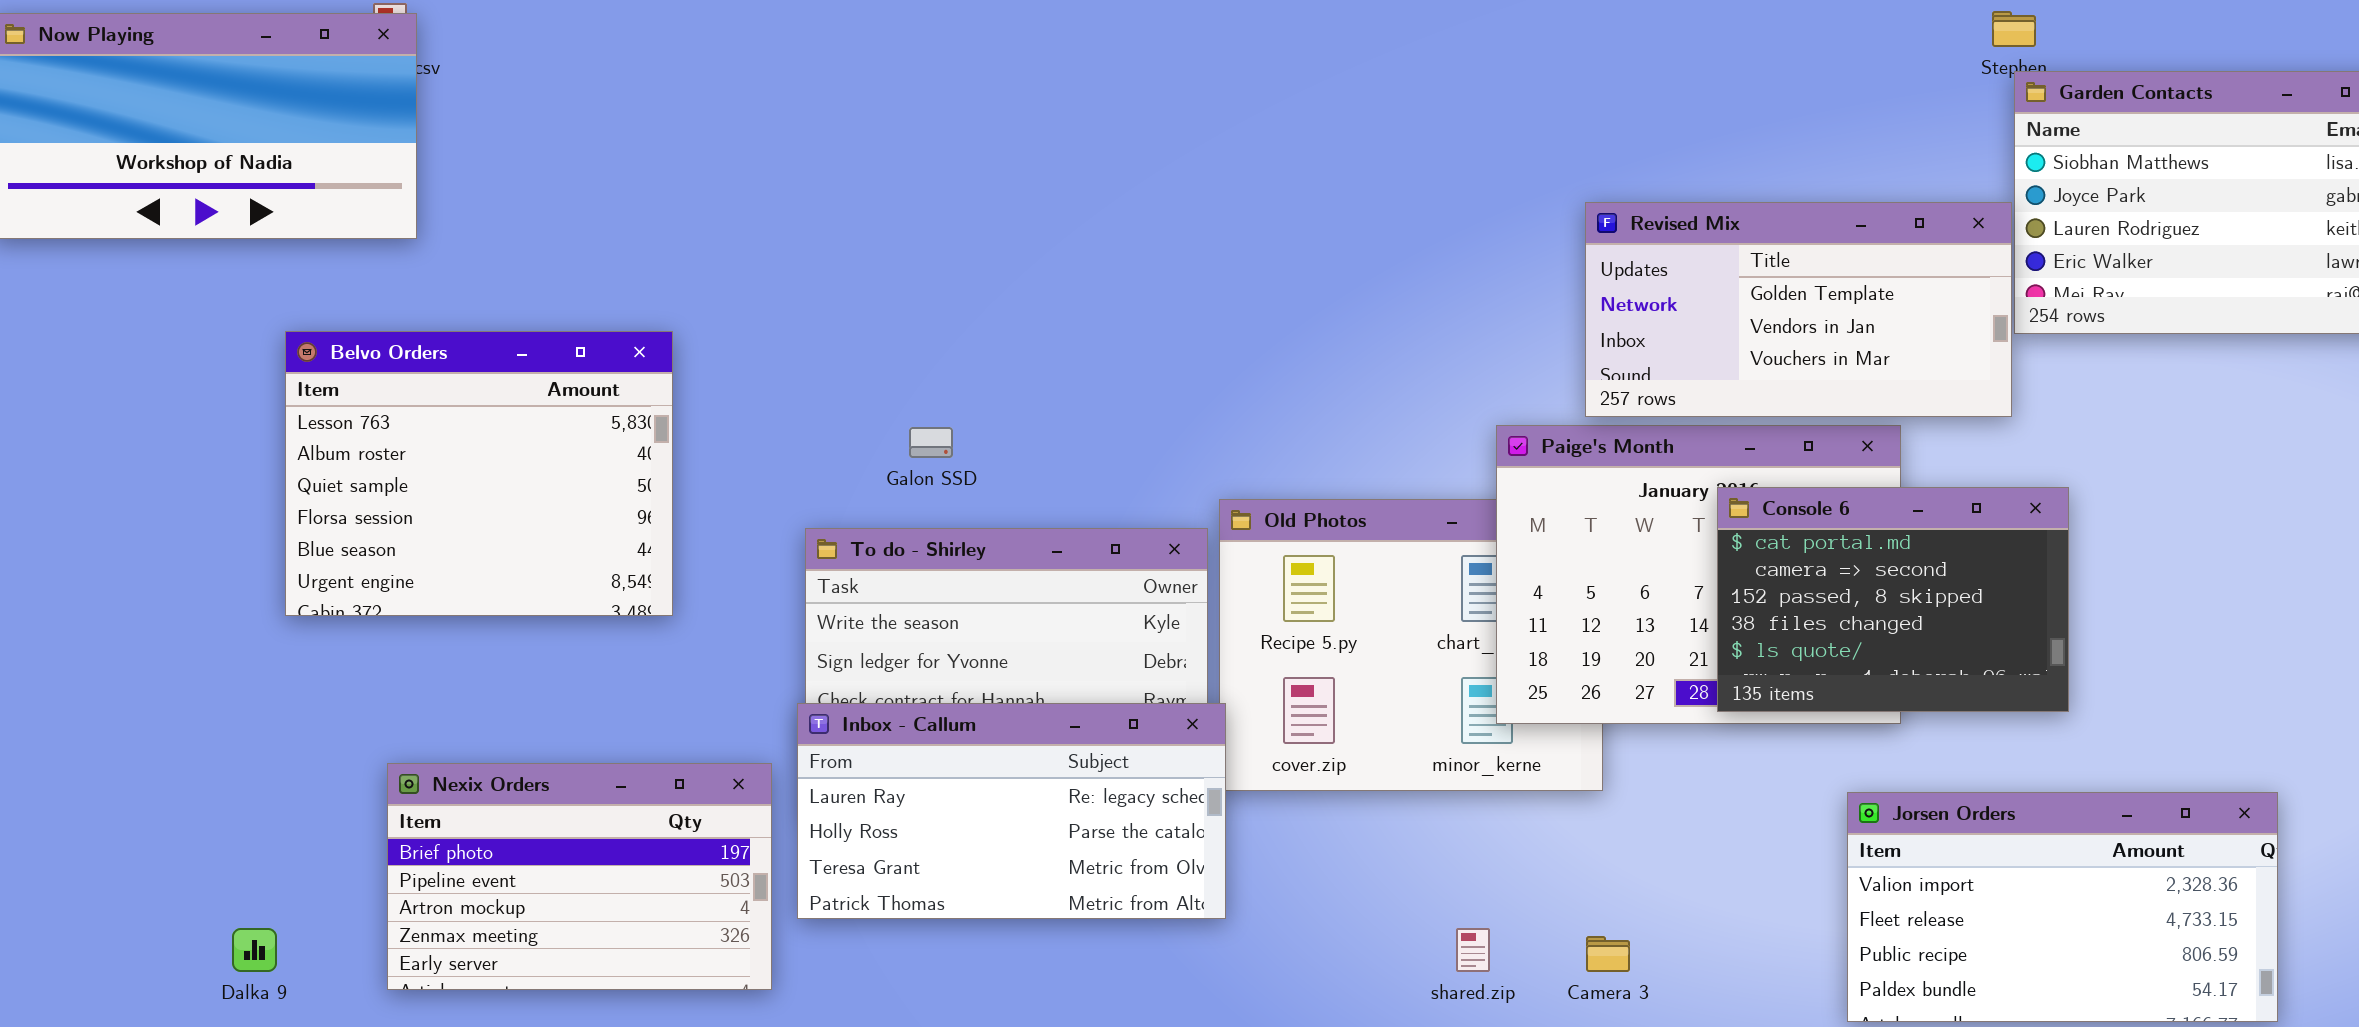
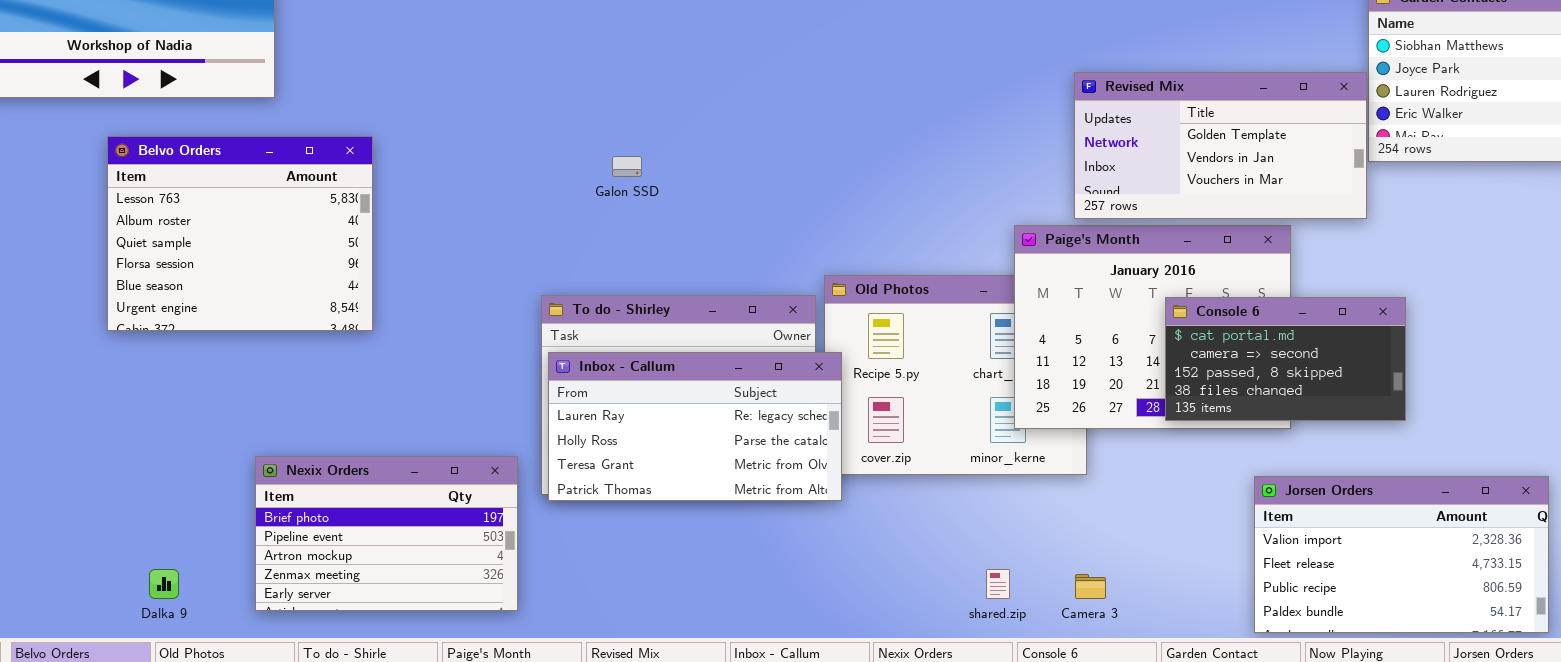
Belvo Orders: [285,331,673,616] -> [107,136,373,331], moved
Galon SSD: [909,427,953,458] -> [612,156,642,177], moved
Console 6: [1717,487,2069,712] -> [1165,297,1406,421], resized
Inbox - Callum: [797,703,1226,919] -> [548,352,842,501], moved

